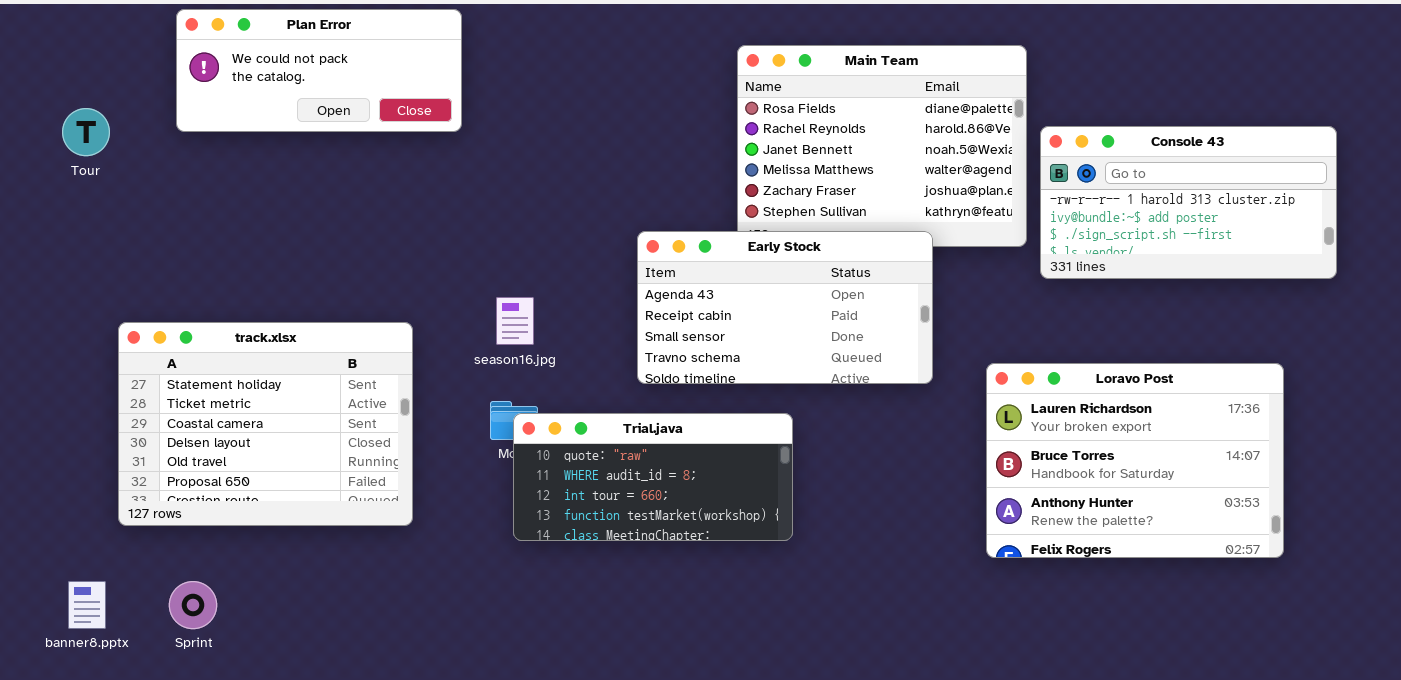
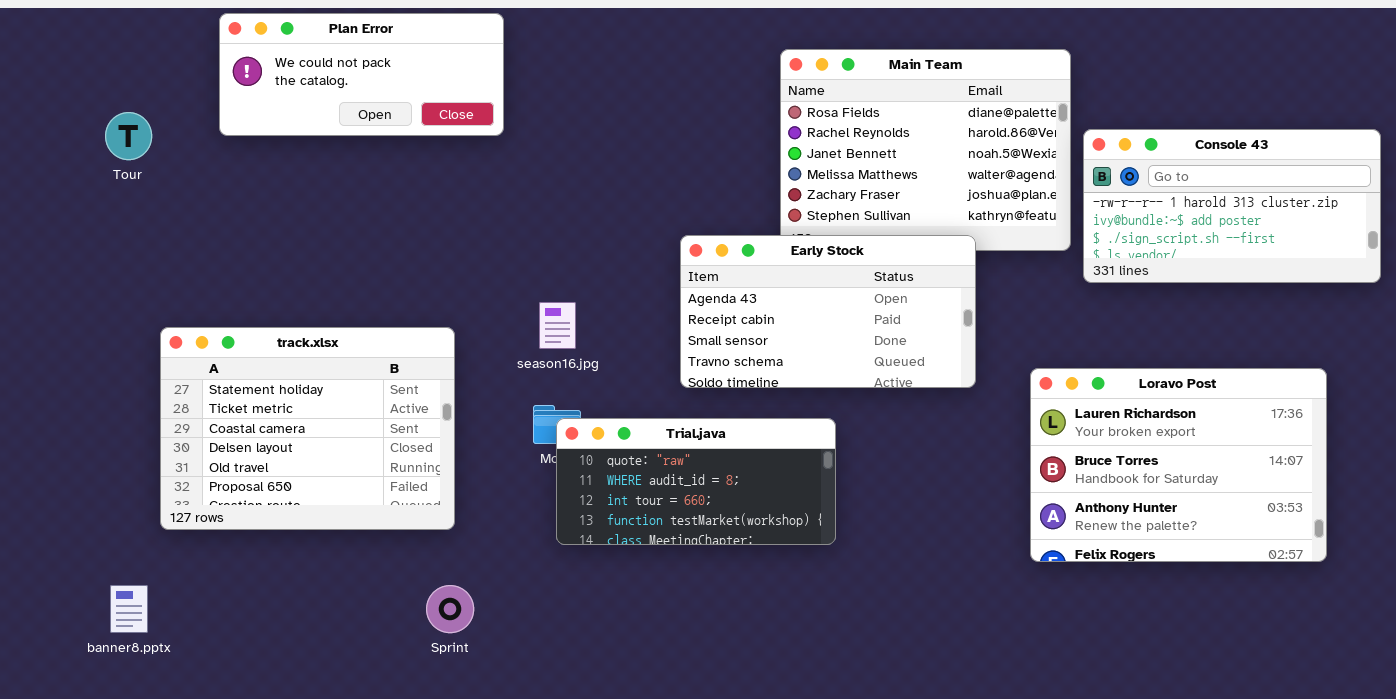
Sprint: [169,581,217,629] -> [426,585,474,633], moved

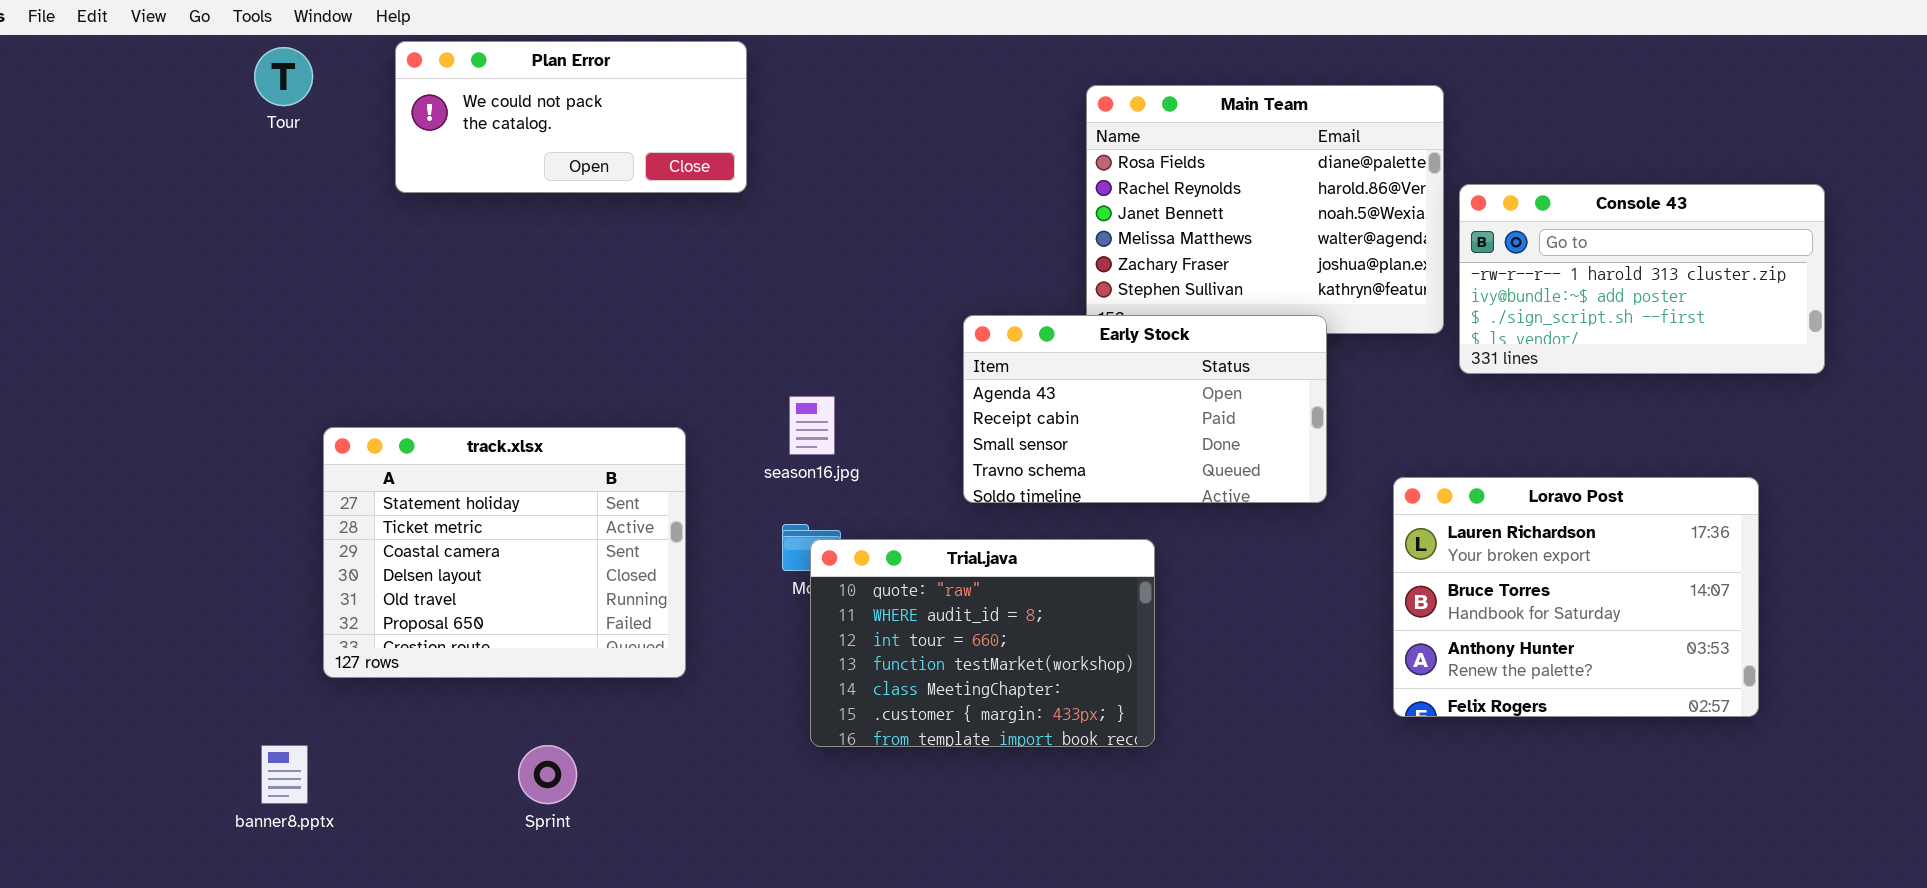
Tour: [105,112,152,160] -> [254,47,313,106], moved
Trial.java: [556,418,836,545] -> [810,539,1155,747], resized
Sprint: [426,585,474,633] -> [518,745,577,804], moved

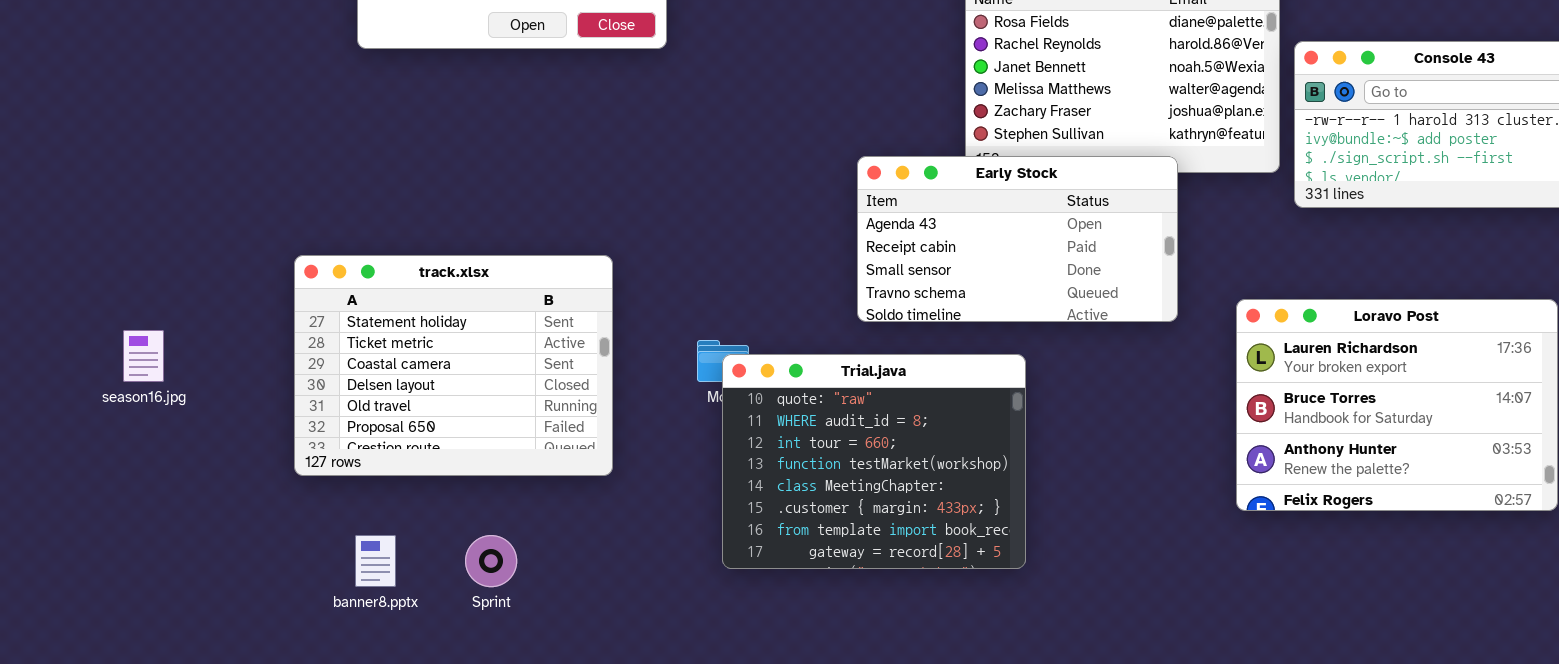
season16.jpg: [789,396,835,455] -> [123,330,164,382], moved
Trial.java: [810,539,1155,747] -> [722,354,1026,569], resized
banner8.pptx: [261,745,308,804] -> [355,535,396,587], moved

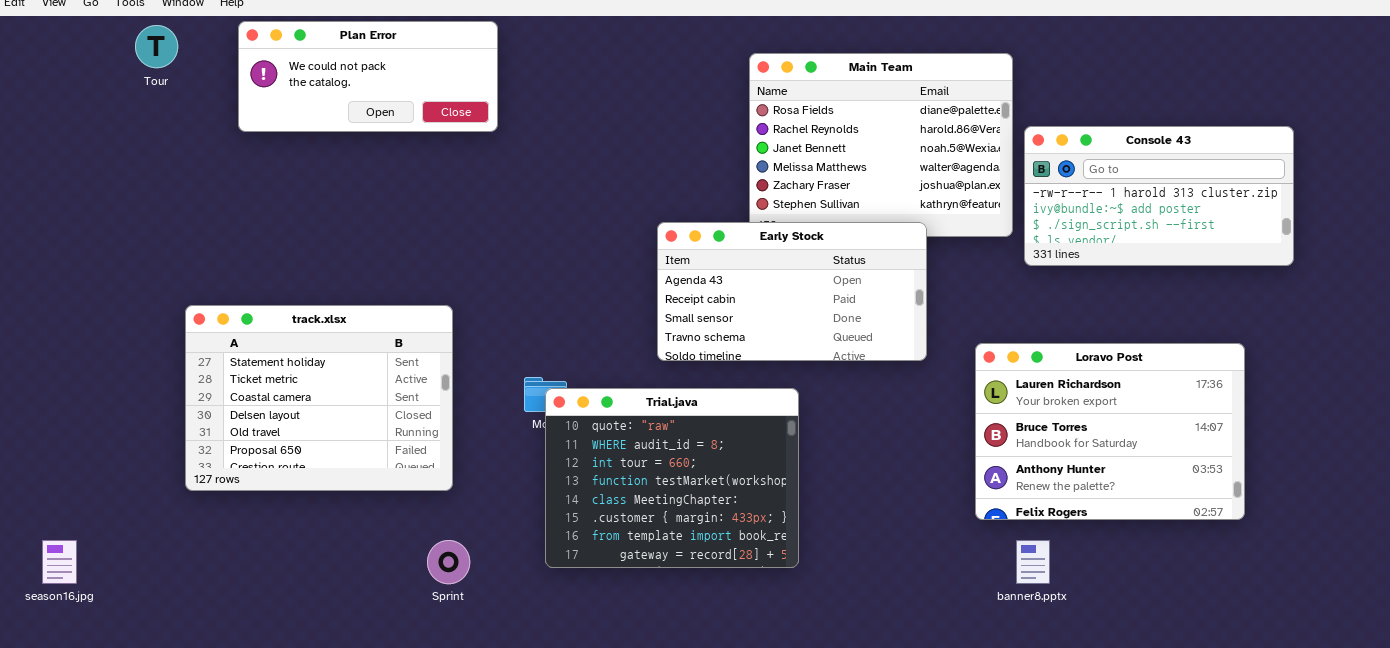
season16.jpg: [123,330,164,382] -> [42,540,77,584], moved
banner8.pptx: [355,535,396,587] -> [1016,540,1050,584], moved
Sprint: [465,535,517,587] -> [427,540,470,584], moved

